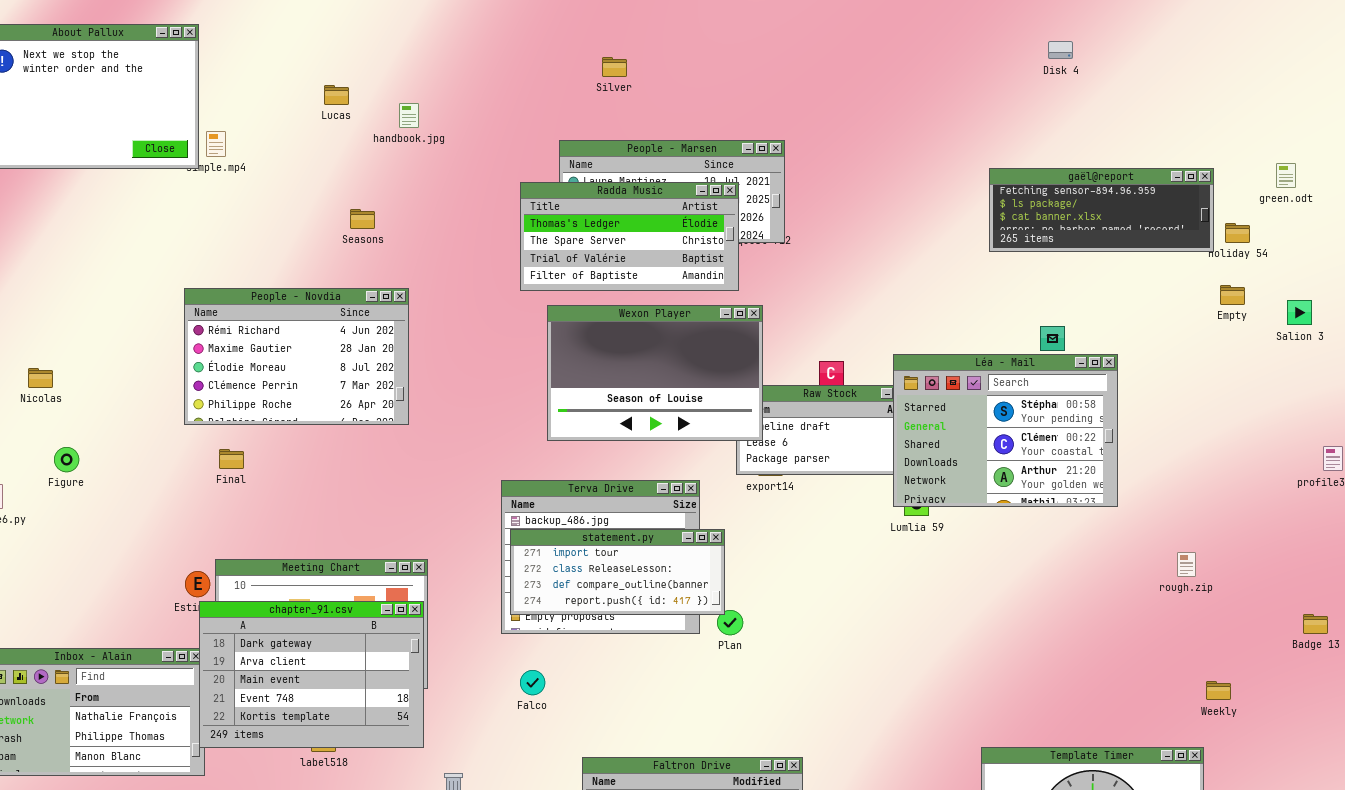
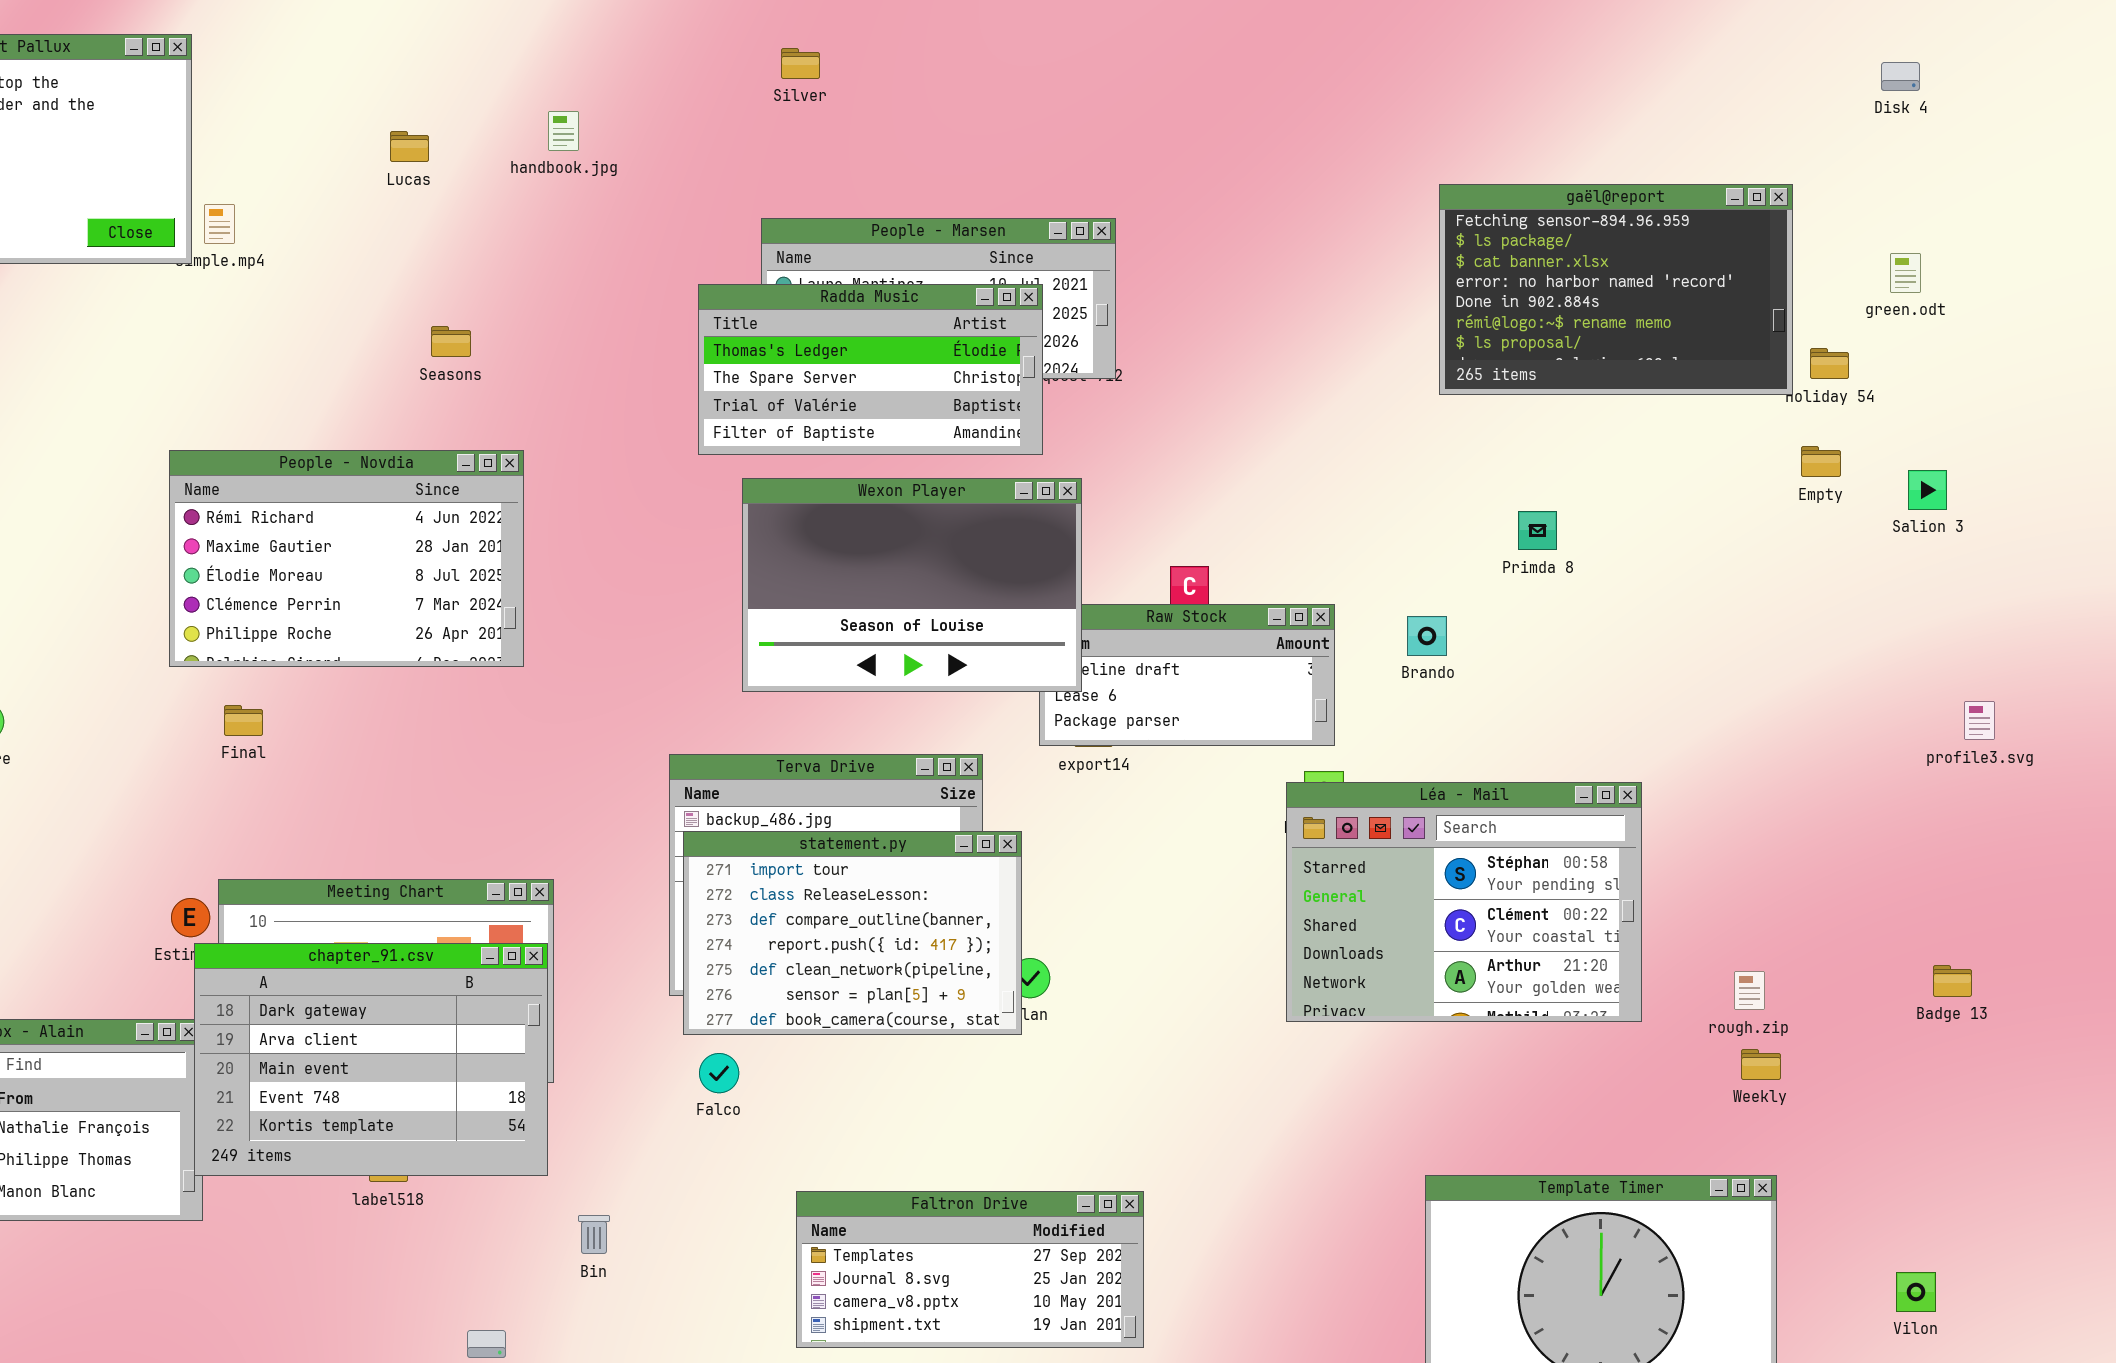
Disk 4: [1048,41,1073,59] -> [1881,62,1920,91], moved
Silver: [602,57,627,77] -> [781,48,820,79], moved
handbook.jpg: [399,103,419,128] -> [548,111,579,151], moved
gaël@report: [989,168,1214,252] -> [1439,184,1793,395], resized
Léa - Mail: [893,354,1118,507] -> [1286,782,1642,1022], moved
statement.py: [510,529,725,615] -> [683,831,1022,1035], resized
rough.zip: [1177,552,1196,577] -> [1734,971,1765,1010], moved
Weekly: [1206,681,1231,700] -> [1741,1049,1781,1080], moved

